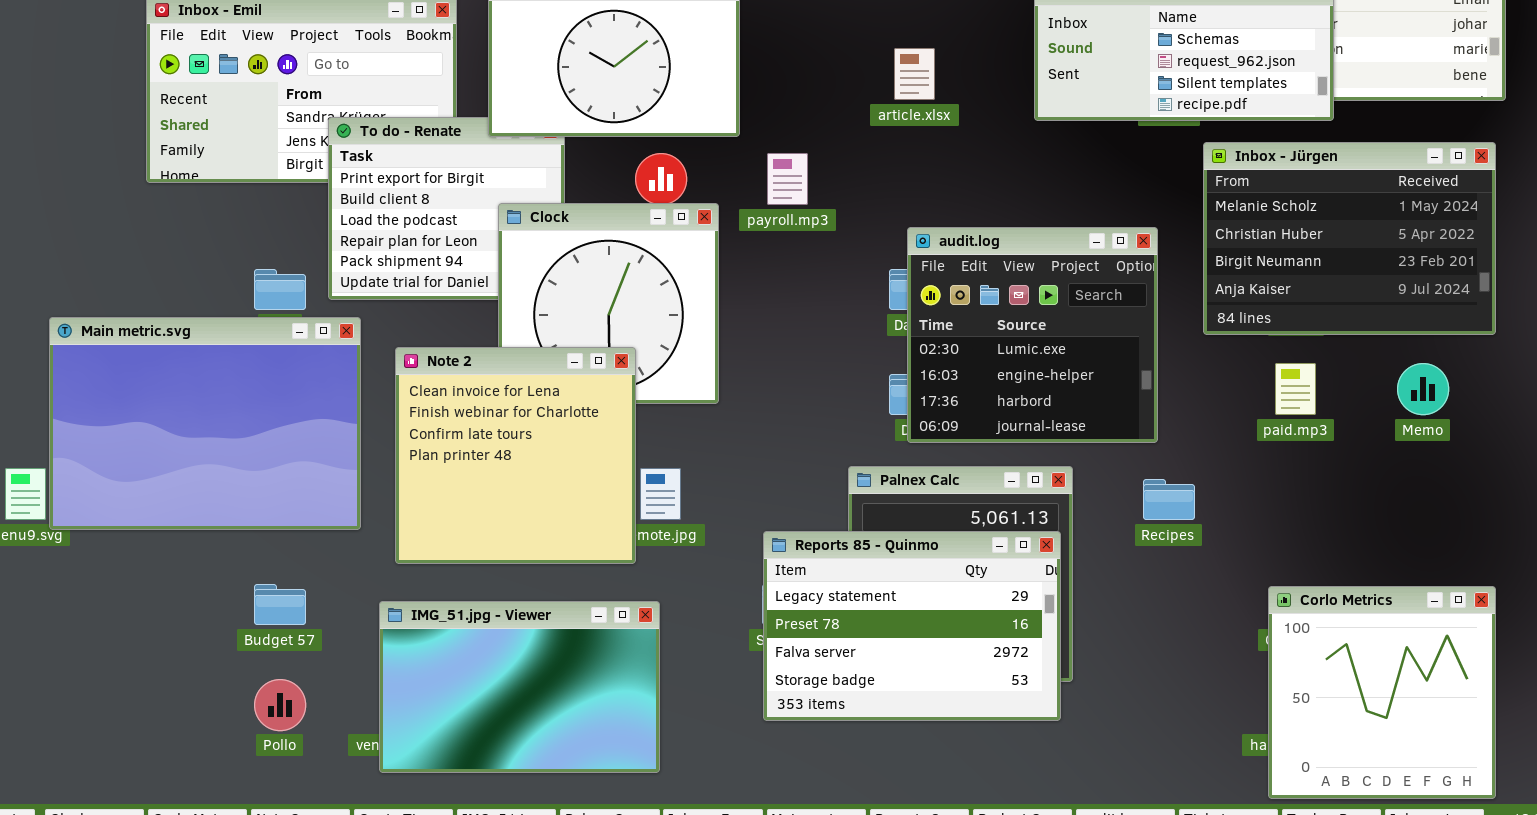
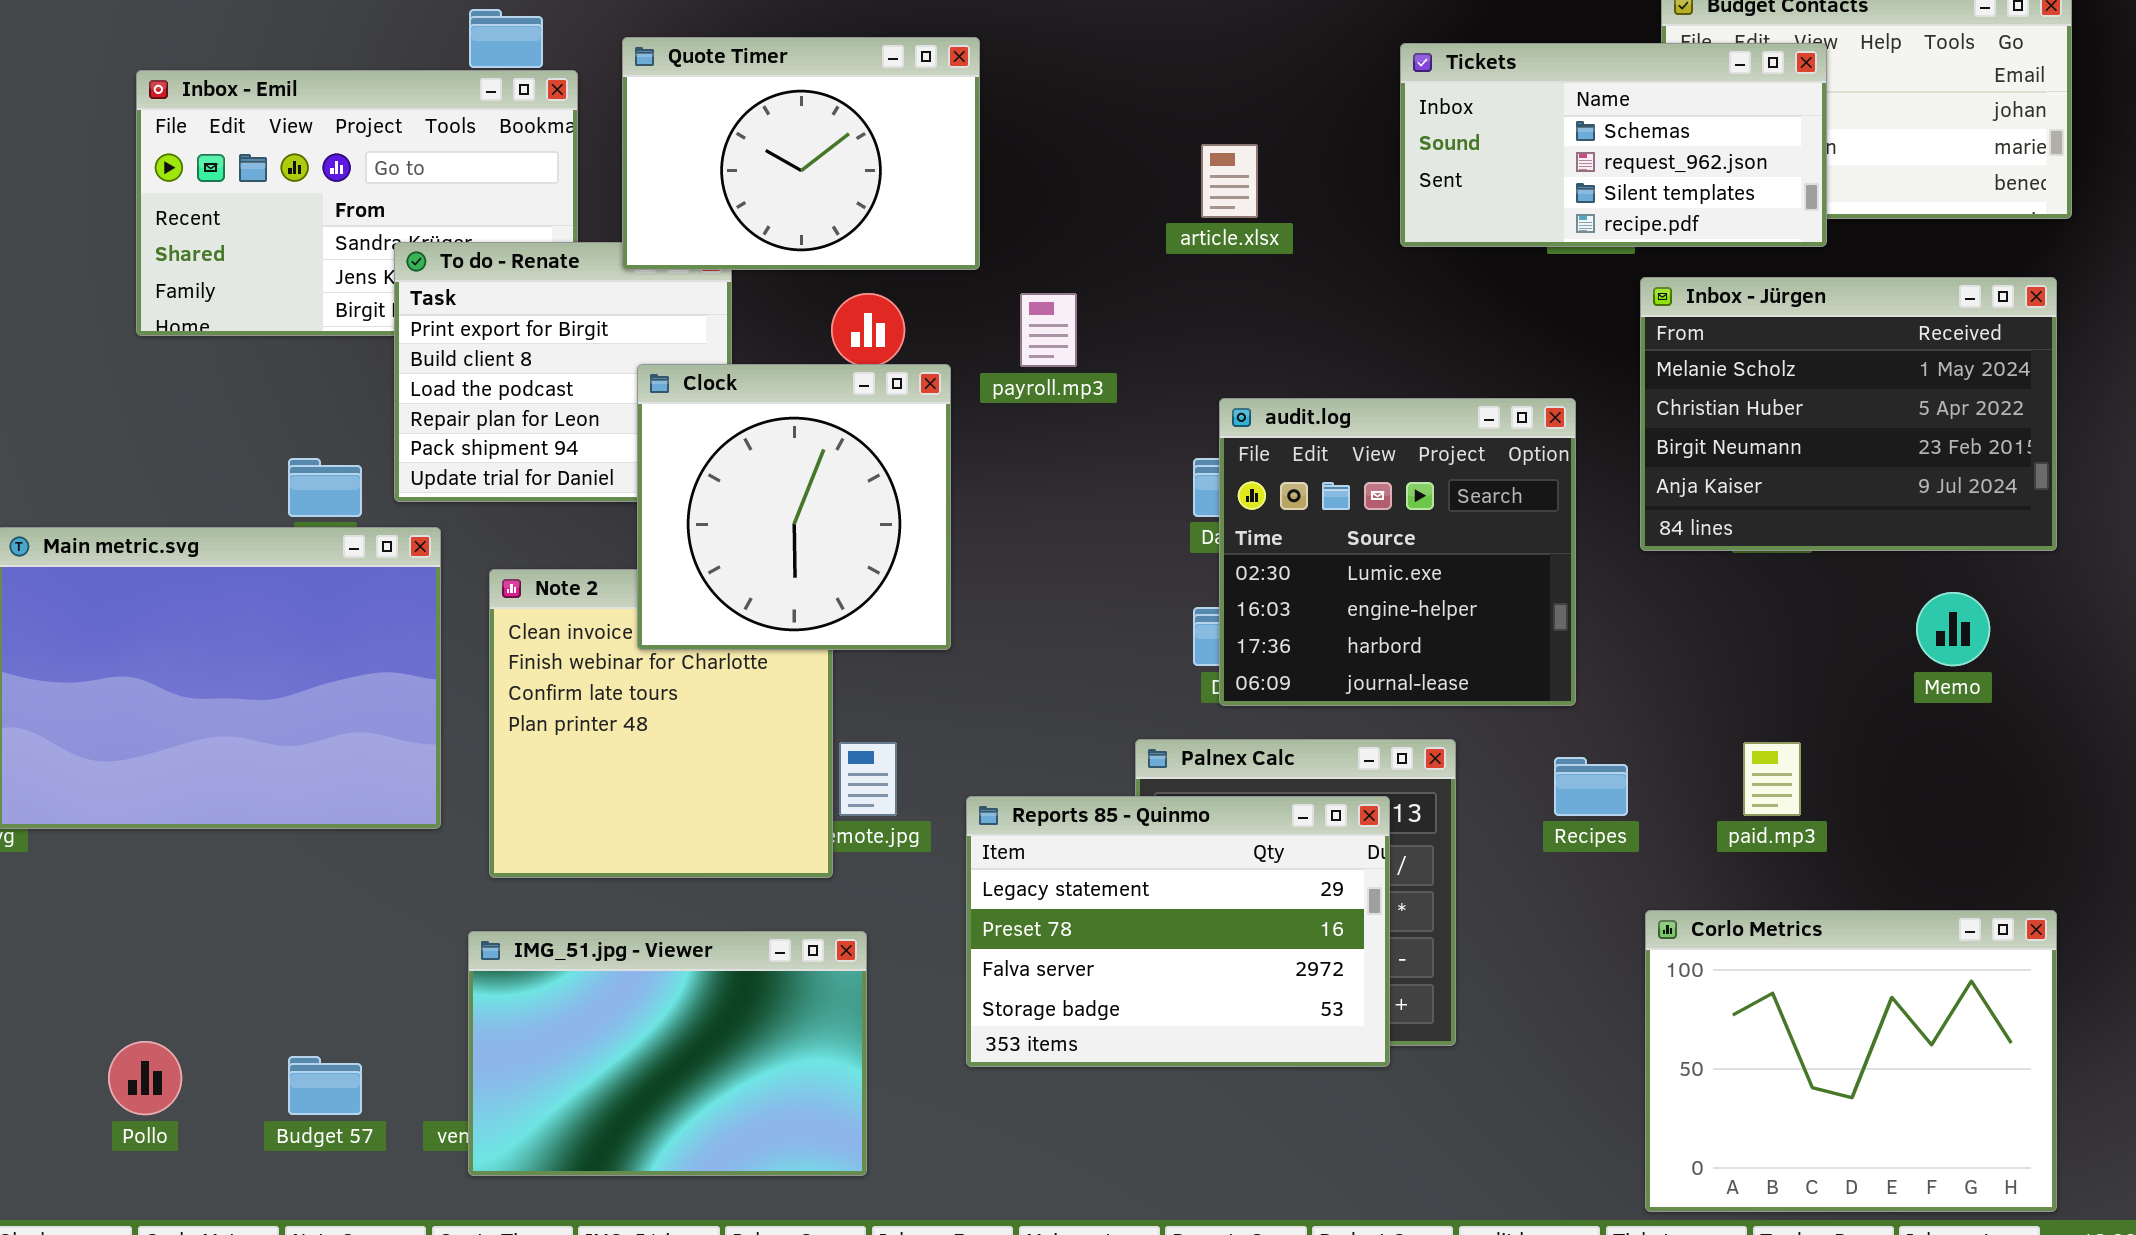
Clock: [498,203,719,404] -> [637,364,951,650], raised
paid.mp3: [1275,363,1316,415] -> [1743,742,1801,816], moved
Reports 85 - Quinmo: [763,531,1061,721] -> [966,796,1390,1067], moved
Budget 57: [254,584,306,625] -> [288,1056,362,1115], moved
Corlo Metrics: [1268,586,1496,799] -> [1645,910,2057,1212], resized
Pollo: [254,679,306,731] -> [108,1041,182,1115], moved

